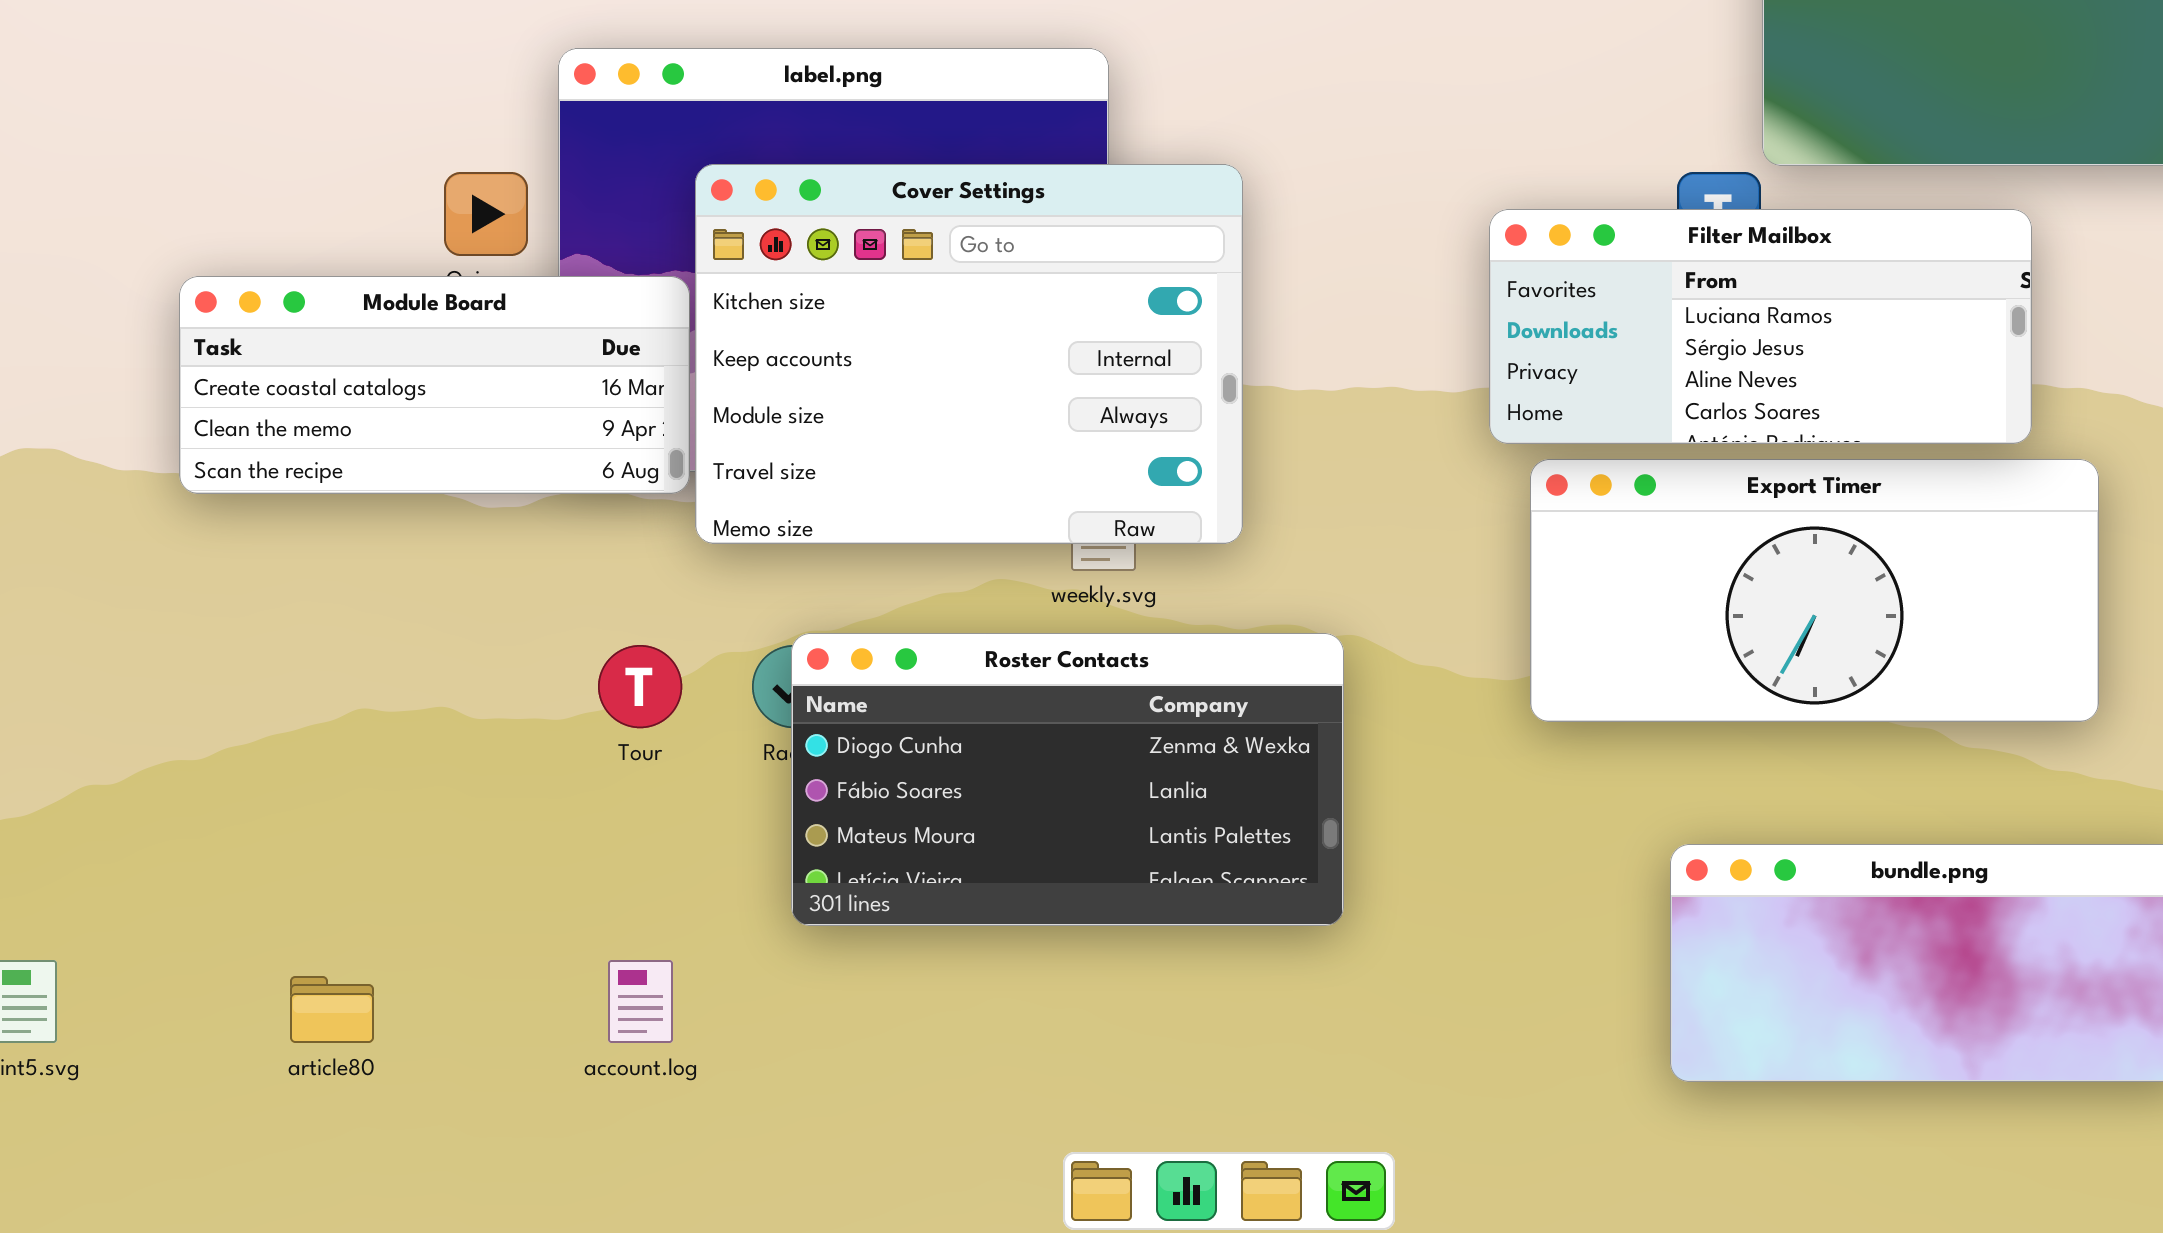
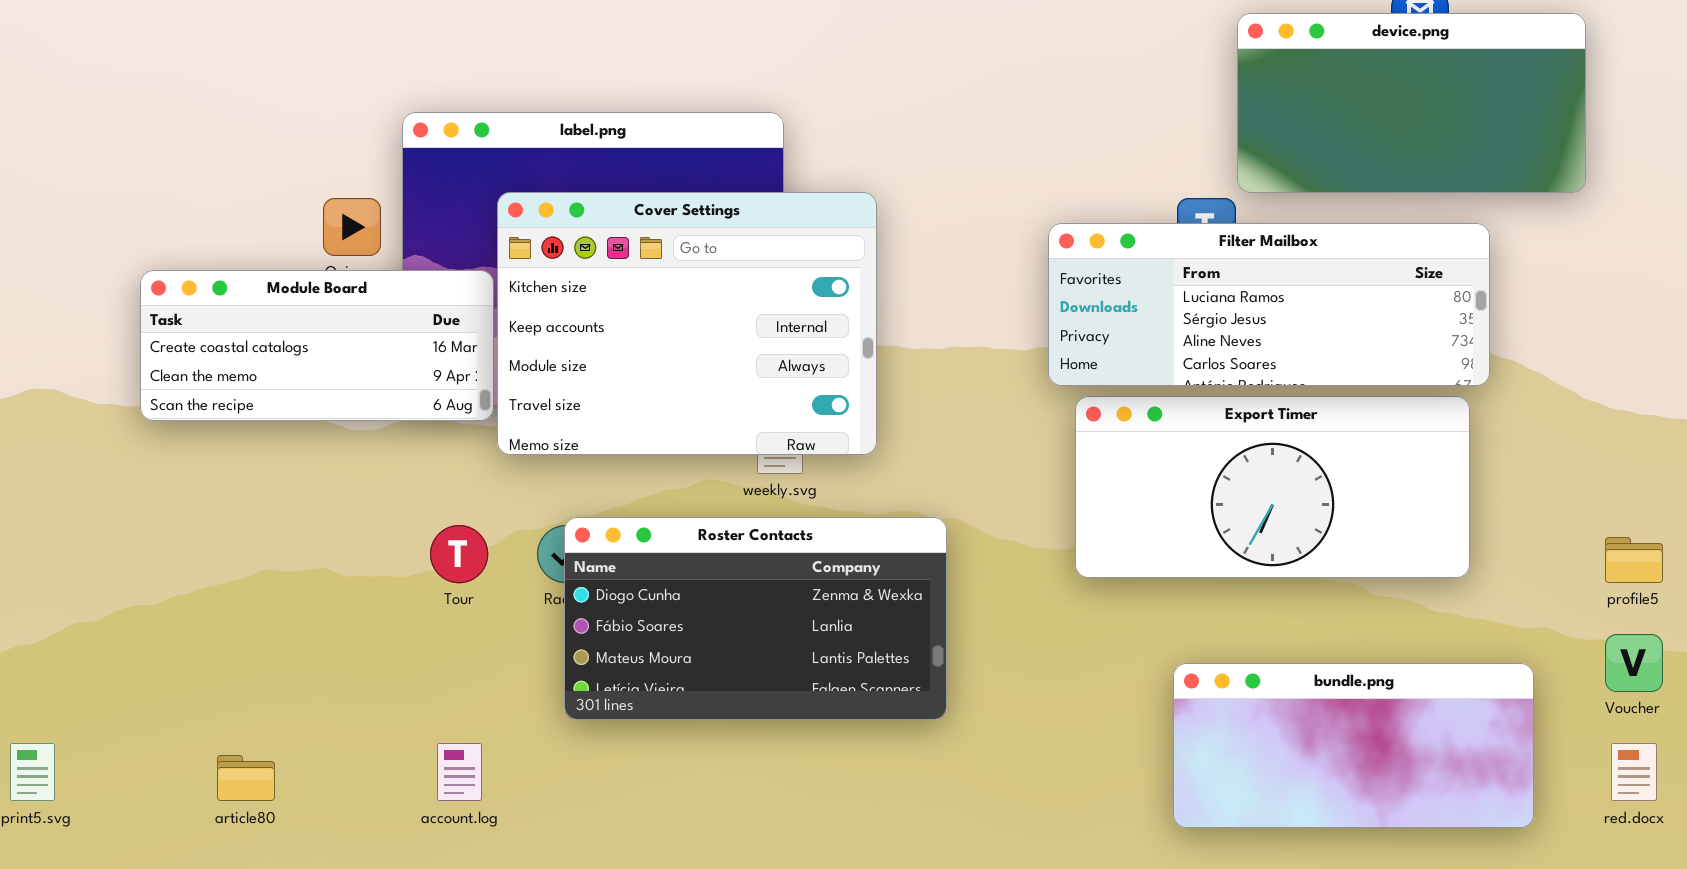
Filter Mailbox: [1489,209,2032,444] -> [1048,223,1490,386], resized

